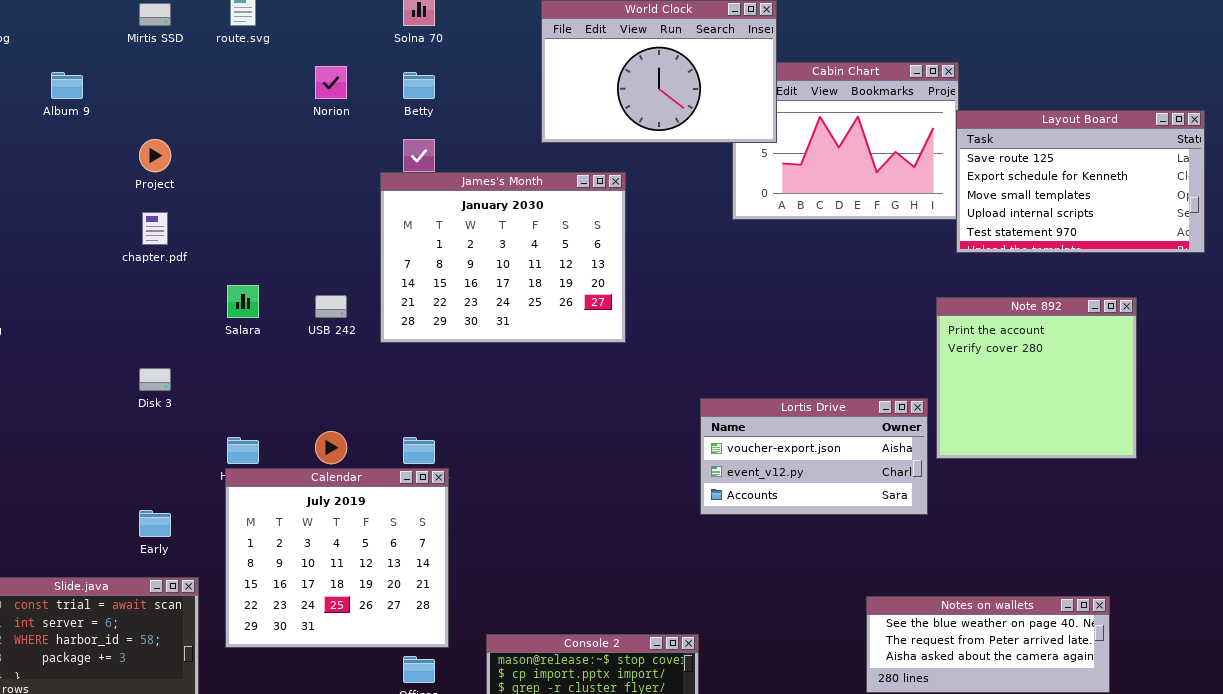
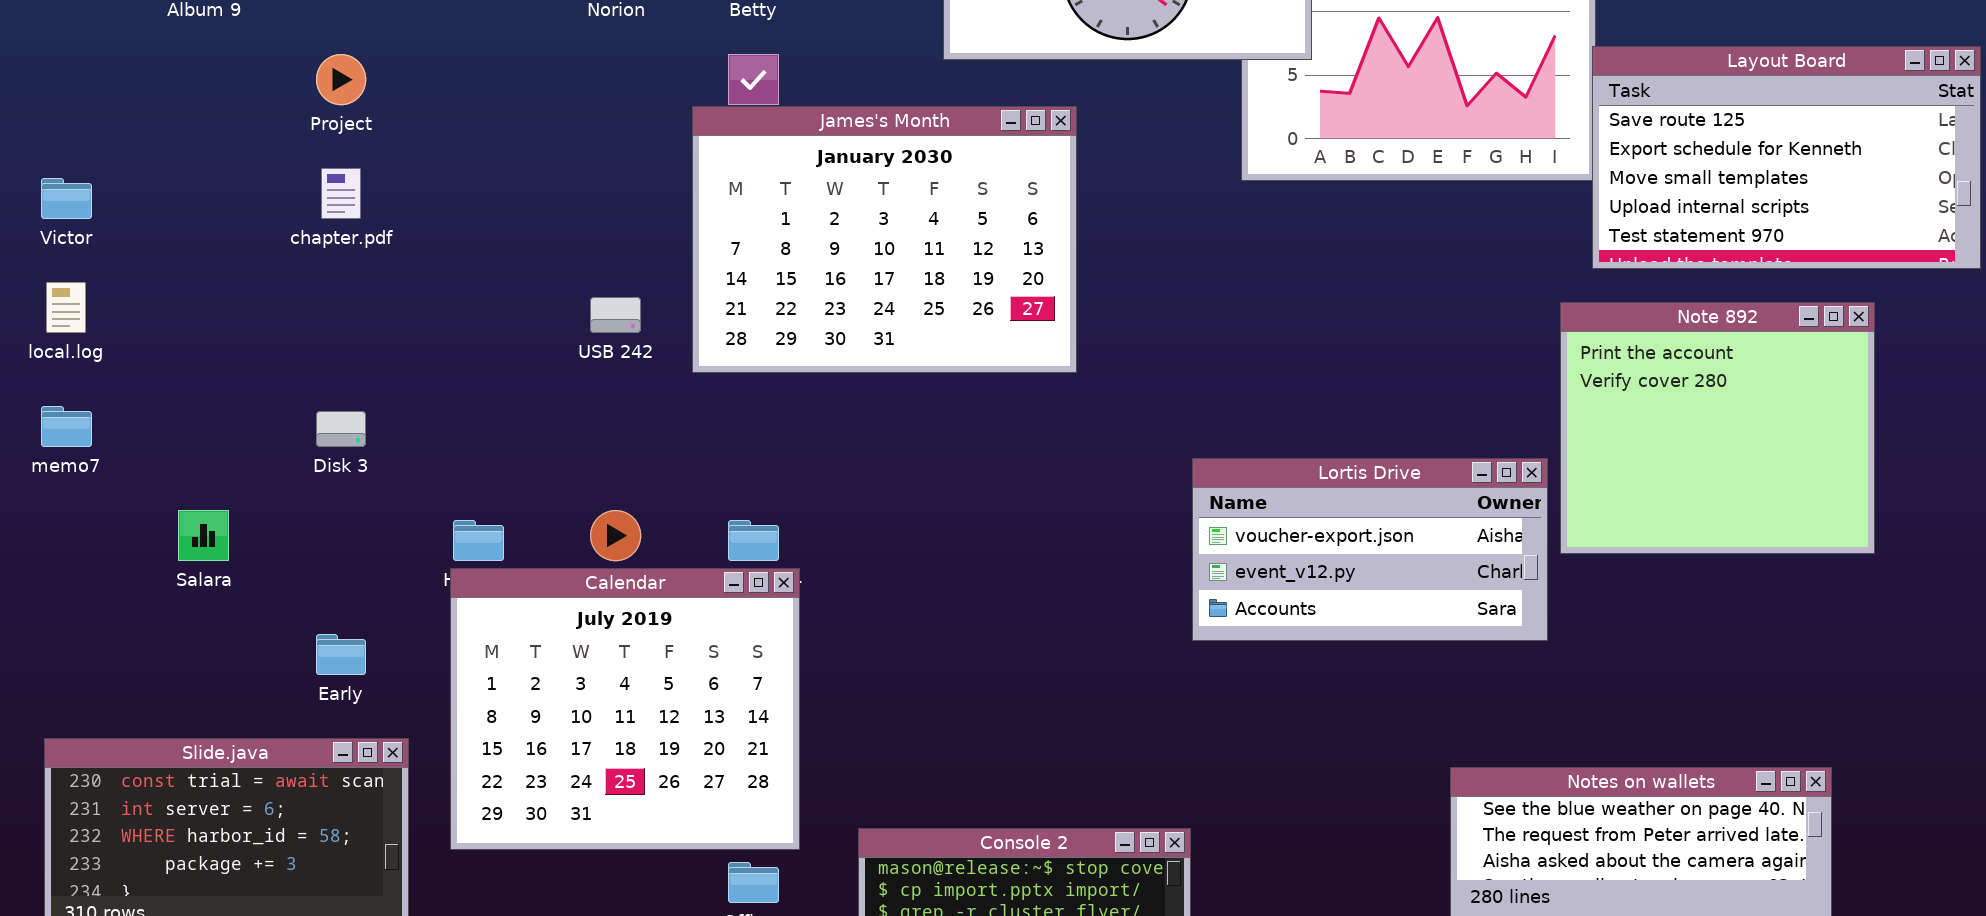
Layout Board: [956,110,1205,253] -> [1592,46,1981,269], moved
Salara: [227,285,259,318] -> [178,510,229,561], moved

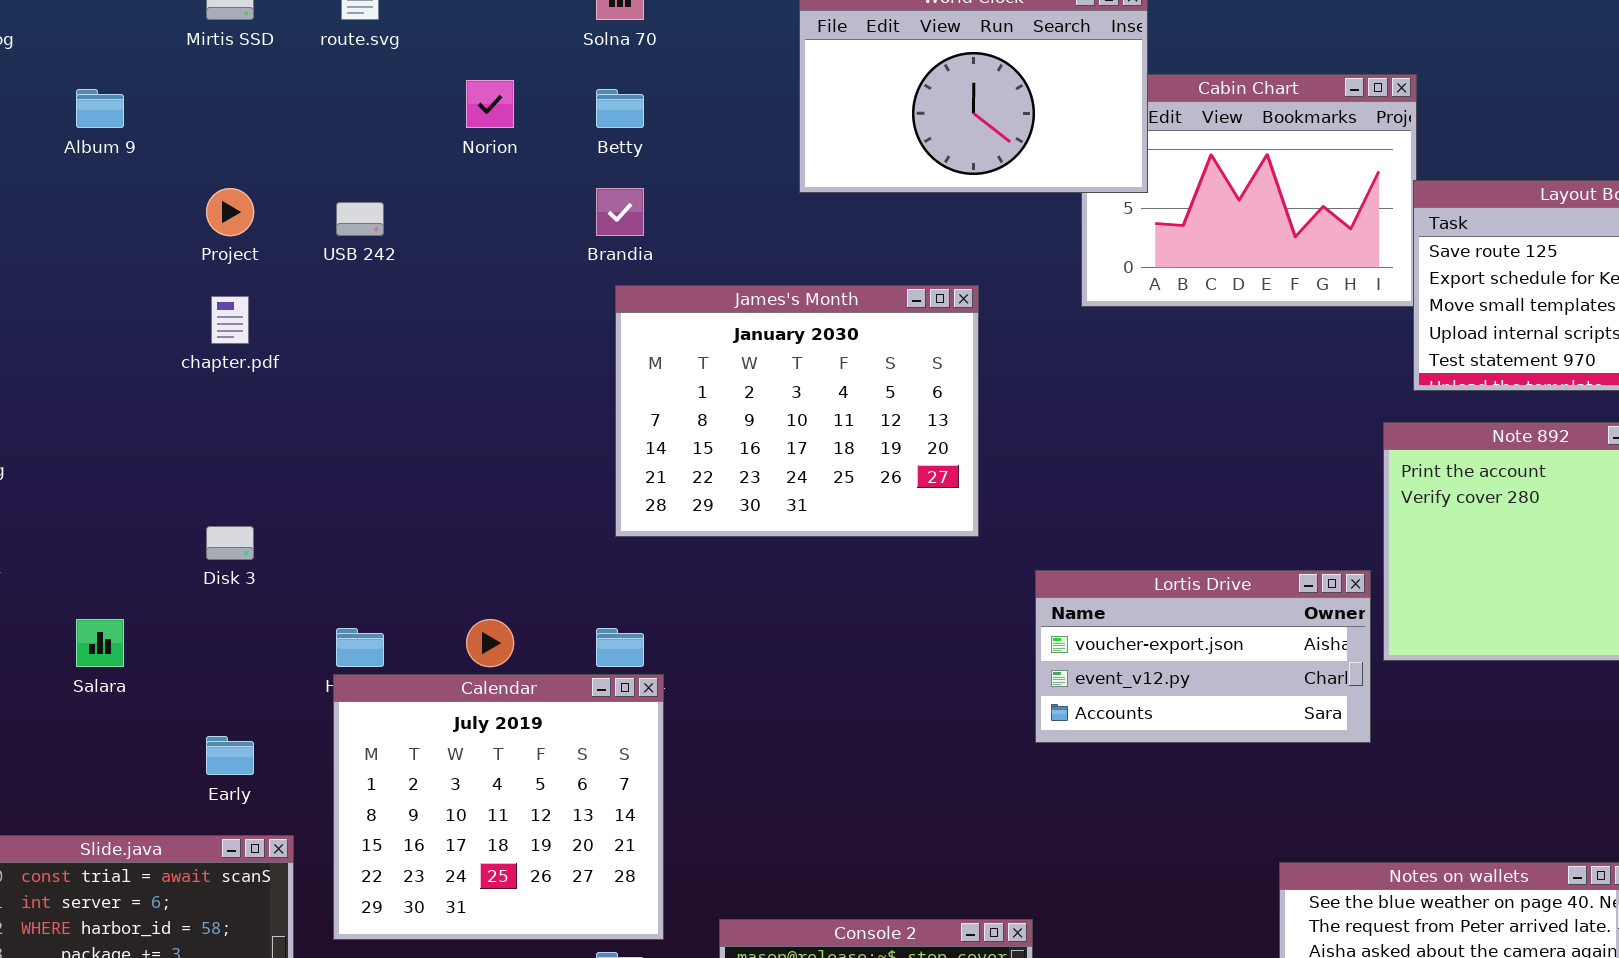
James's Month: [692,106,1077,373] -> [615,285,979,537], moved
USB 242: [590,297,641,333] -> [336,202,384,236], moved

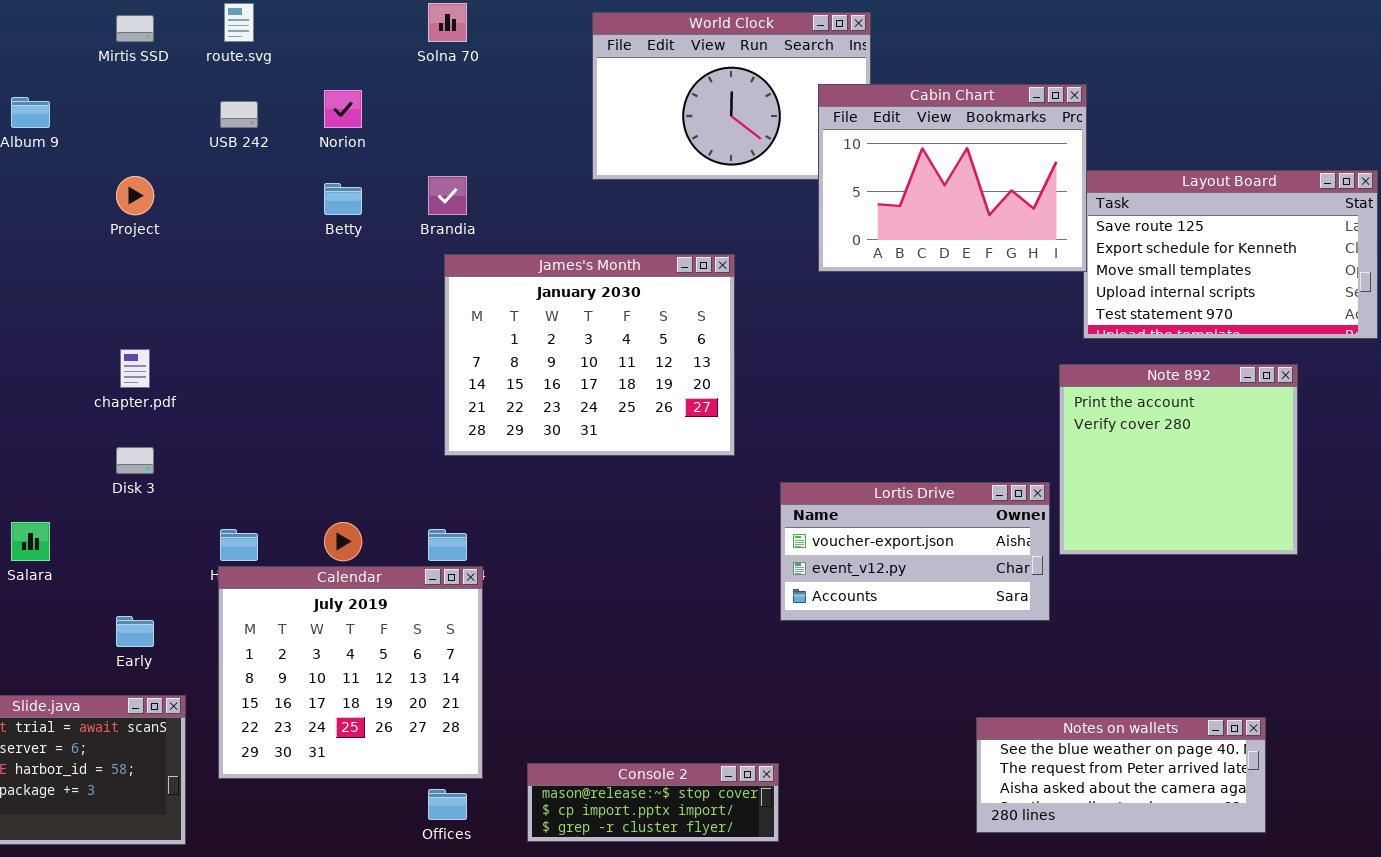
Cabin Chart: [1081,74,1417,307] -> [818,84,1087,272], raised
Betty: [596,89,644,128] -> [324,183,362,215], moved
USB 242: [336,202,384,236] -> [220,101,258,128], moved
chapter.pdf: [211,296,249,344] -> [120,349,150,388], moved

